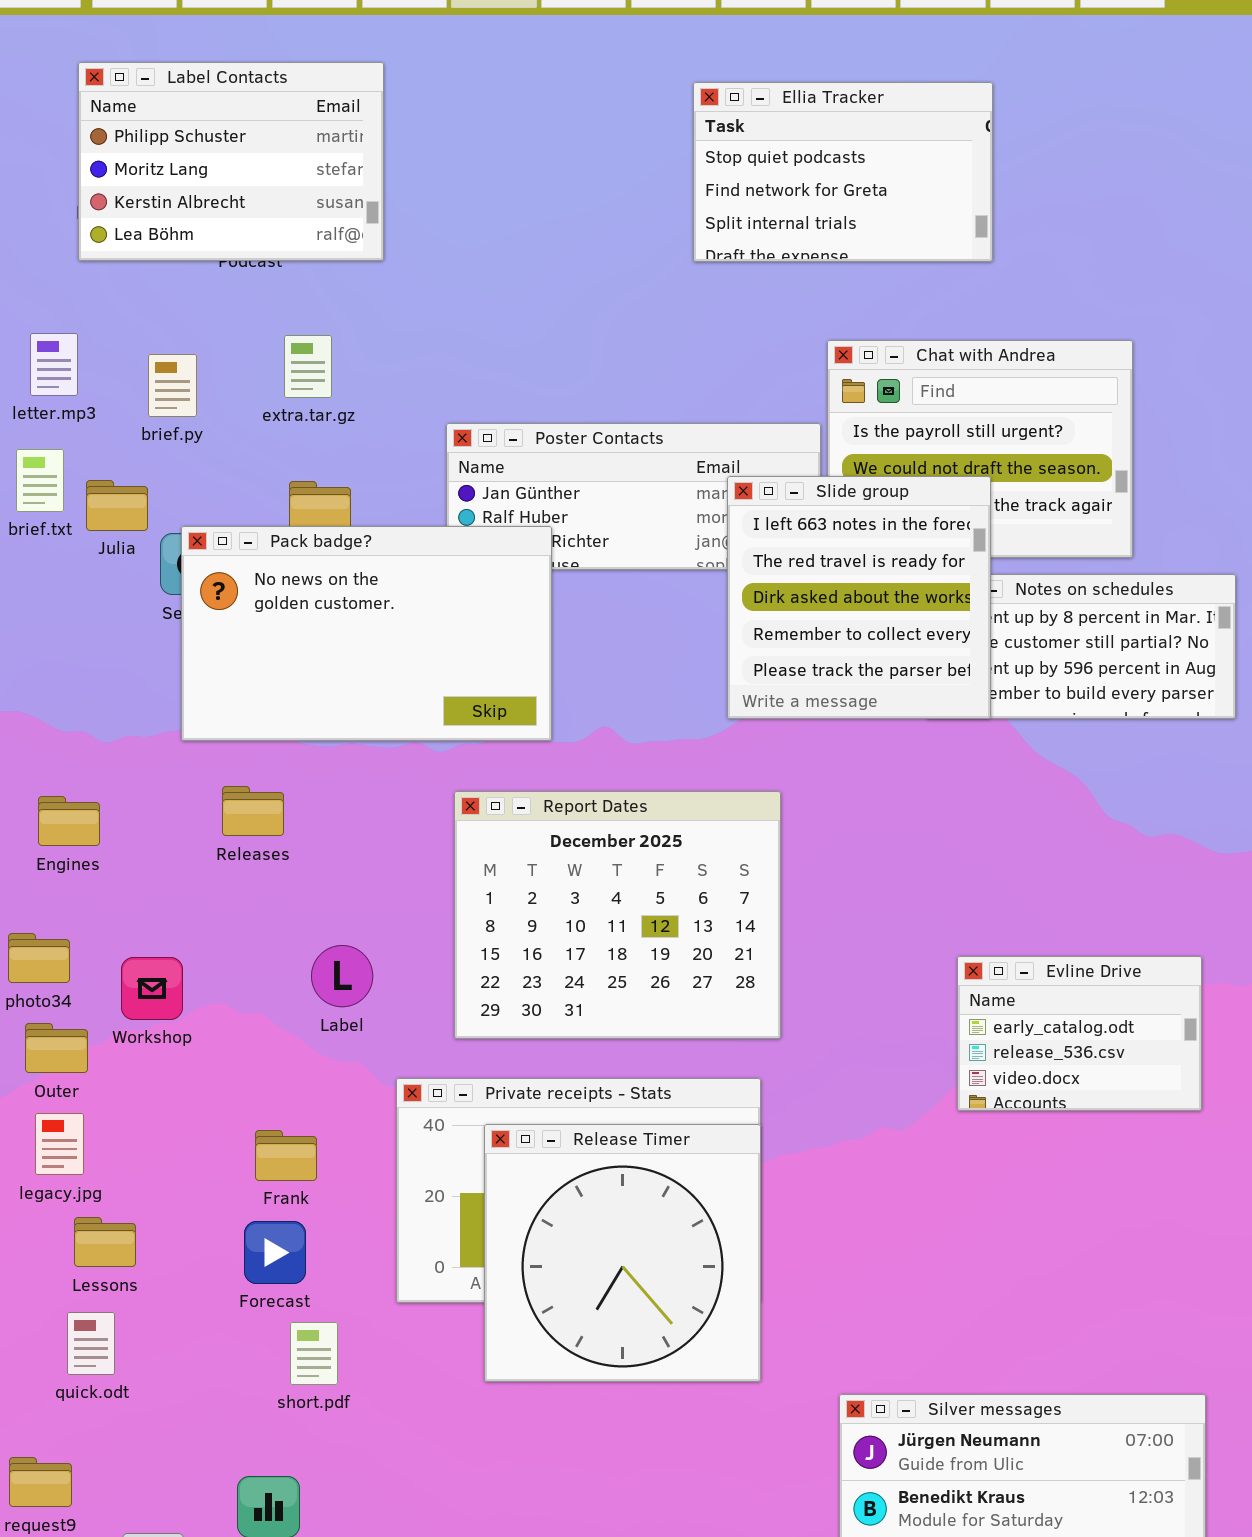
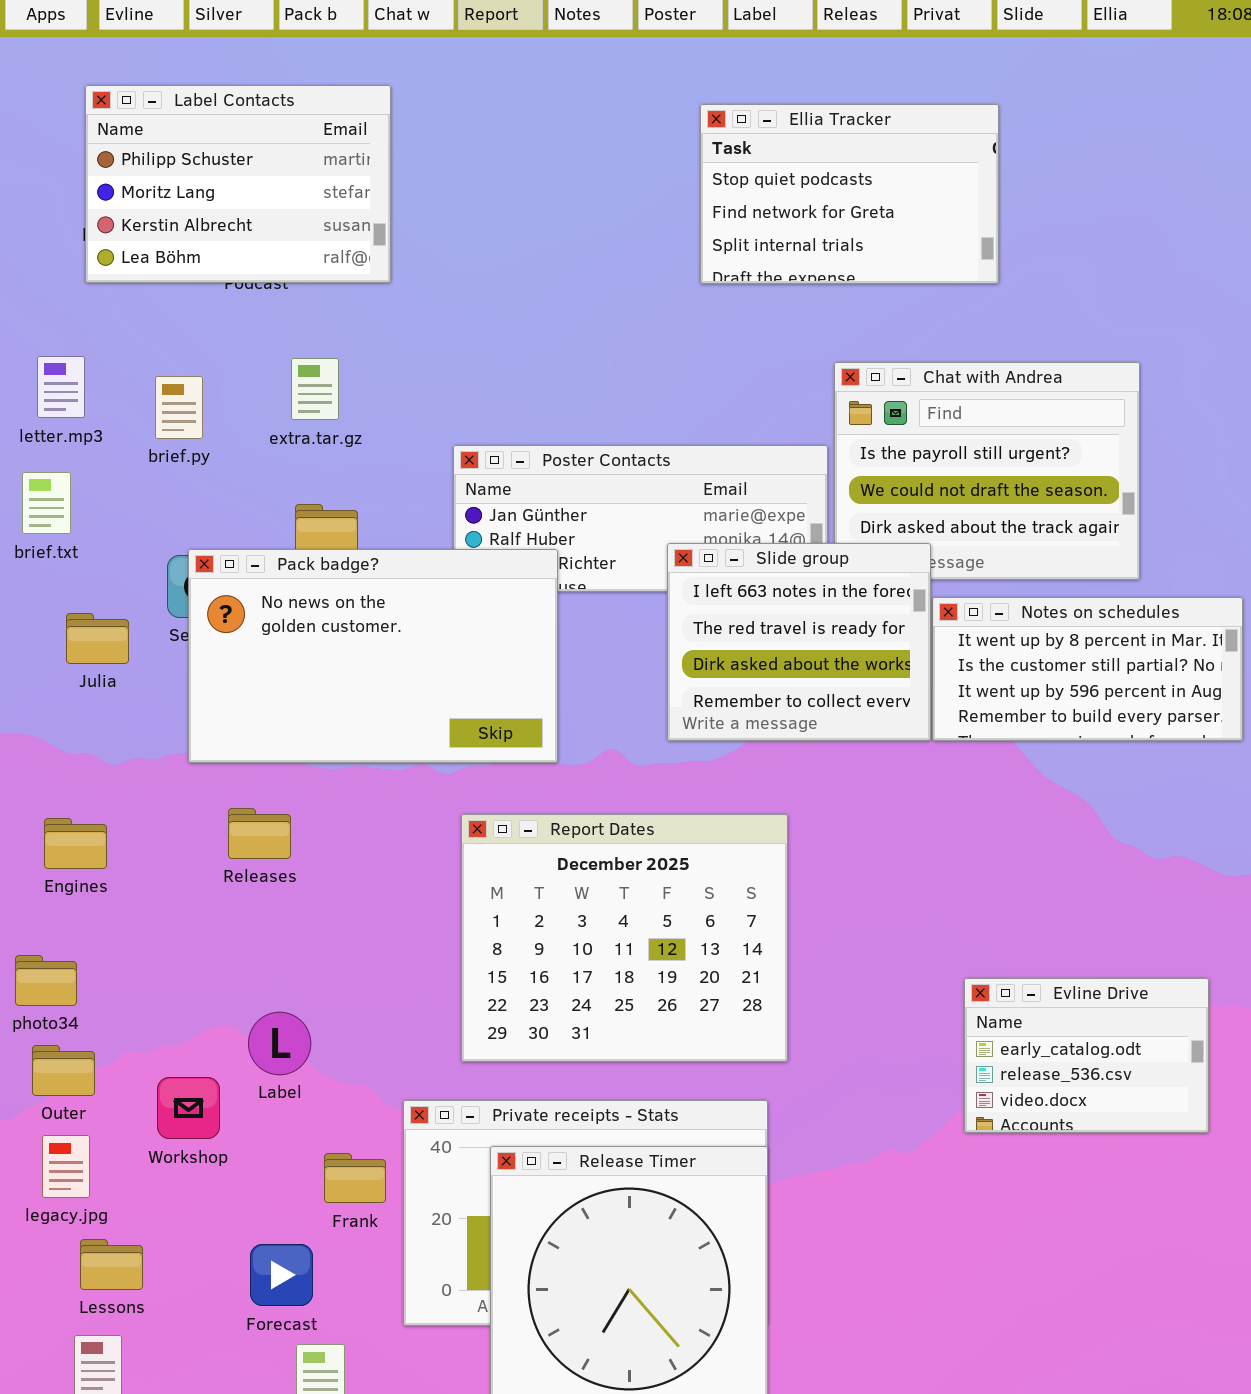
Slide group: [727,476,991,719] -> [667,543,931,741], moved, resized
Julia: [86,480,148,531] -> [66,613,129,664], moved
Label: [311,945,373,1007] -> [248,1012,311,1075], moved
Workshop: [121,957,183,1020] -> [157,1077,220,1139], moved
Frank: [255,1130,317,1181] -> [324,1153,386,1203], moved

